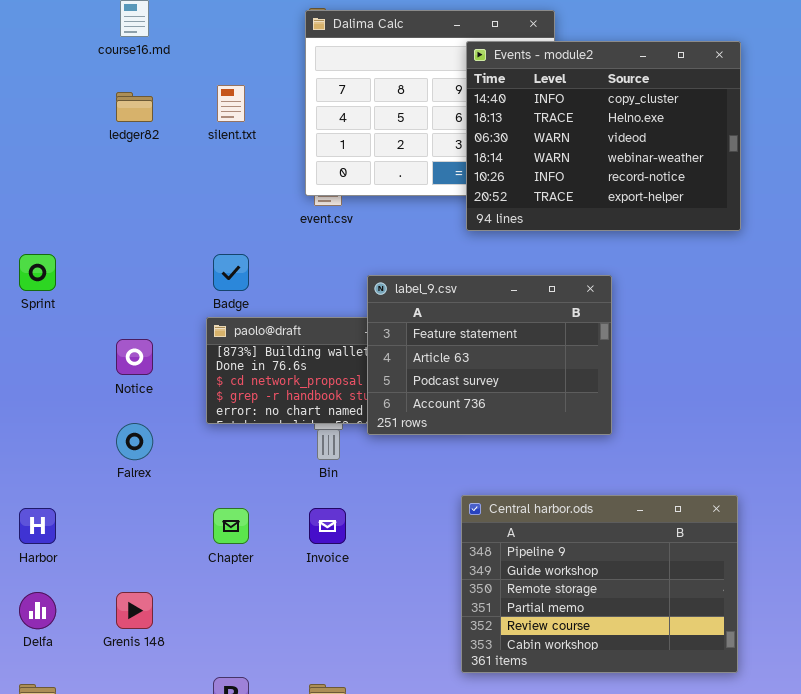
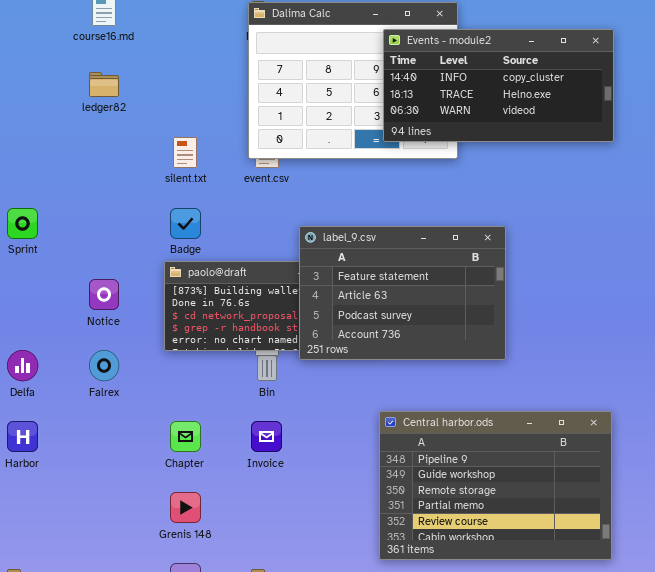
Events - module2: [466,41,741,231] -> [383,29,614,142], resized
silent.txt: [217,85,245,122] -> [173,137,197,168], moved
Delfa: [19,592,56,629] -> [7,350,38,381], moved
Grenis 148: [116,592,153,629] -> [170,492,201,523], moved

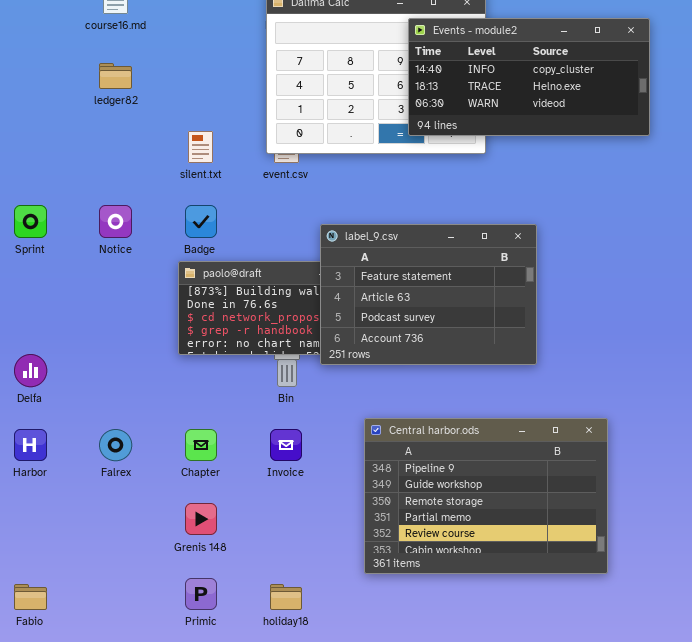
Notice: [89,279,119,310] -> [99,205,132,238], moved
Falrex: [89,350,119,381] -> [99,429,132,461], moved
Central harbor.ods: [379,411,612,560] -> [364,418,608,574], moved

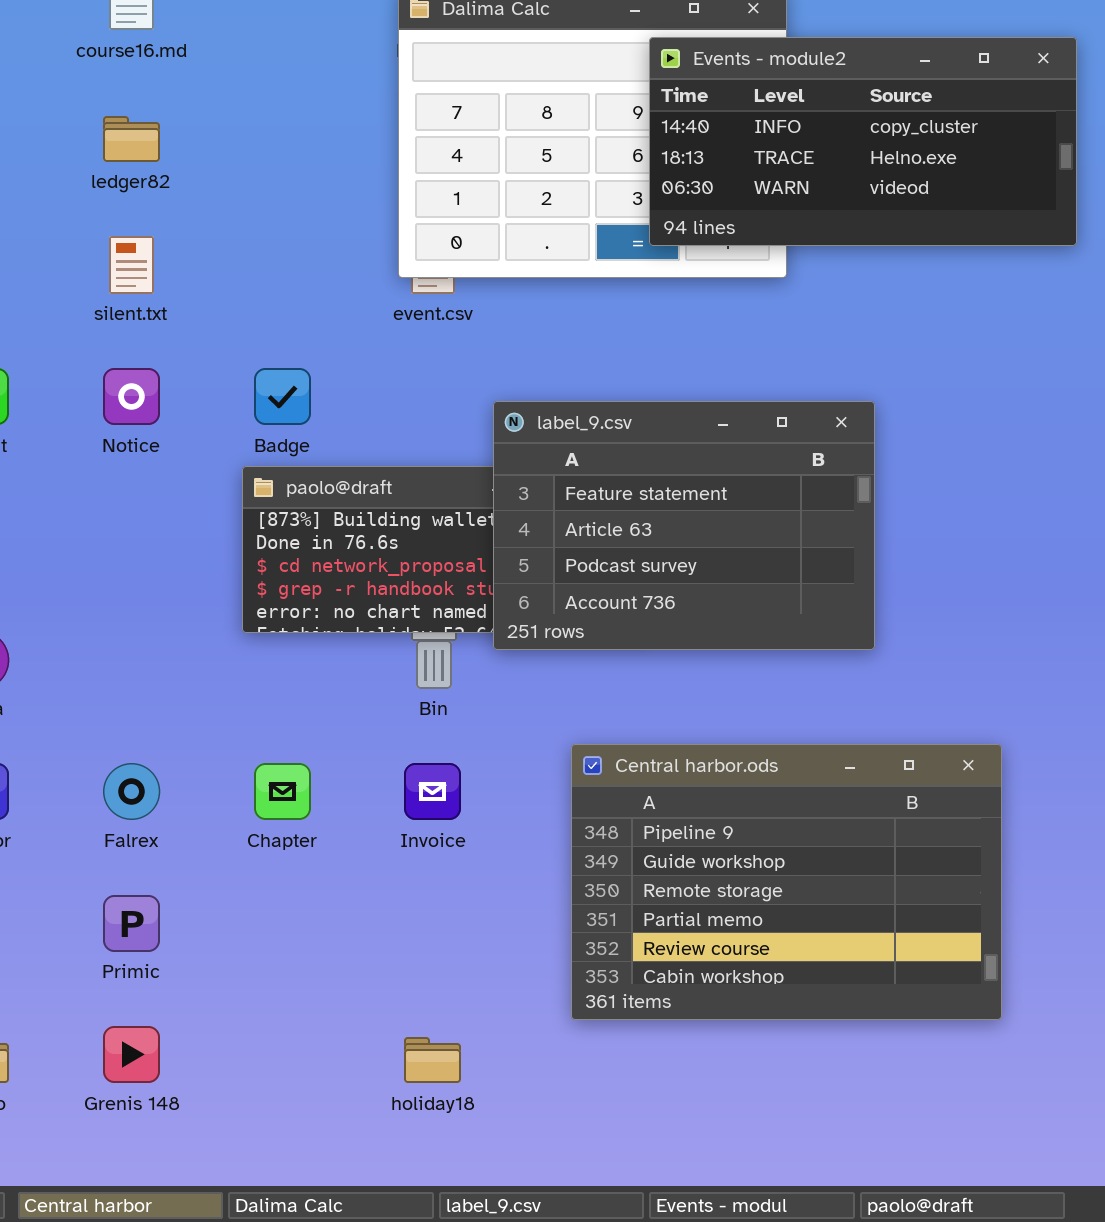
silent.txt: [188,131,213,163] -> [109,236,154,294], moved
Grenis 148: [185,503,217,535] -> [103,1026,160,1083], moved
Primic: [185,578,217,610] -> [103,895,160,952], moved

